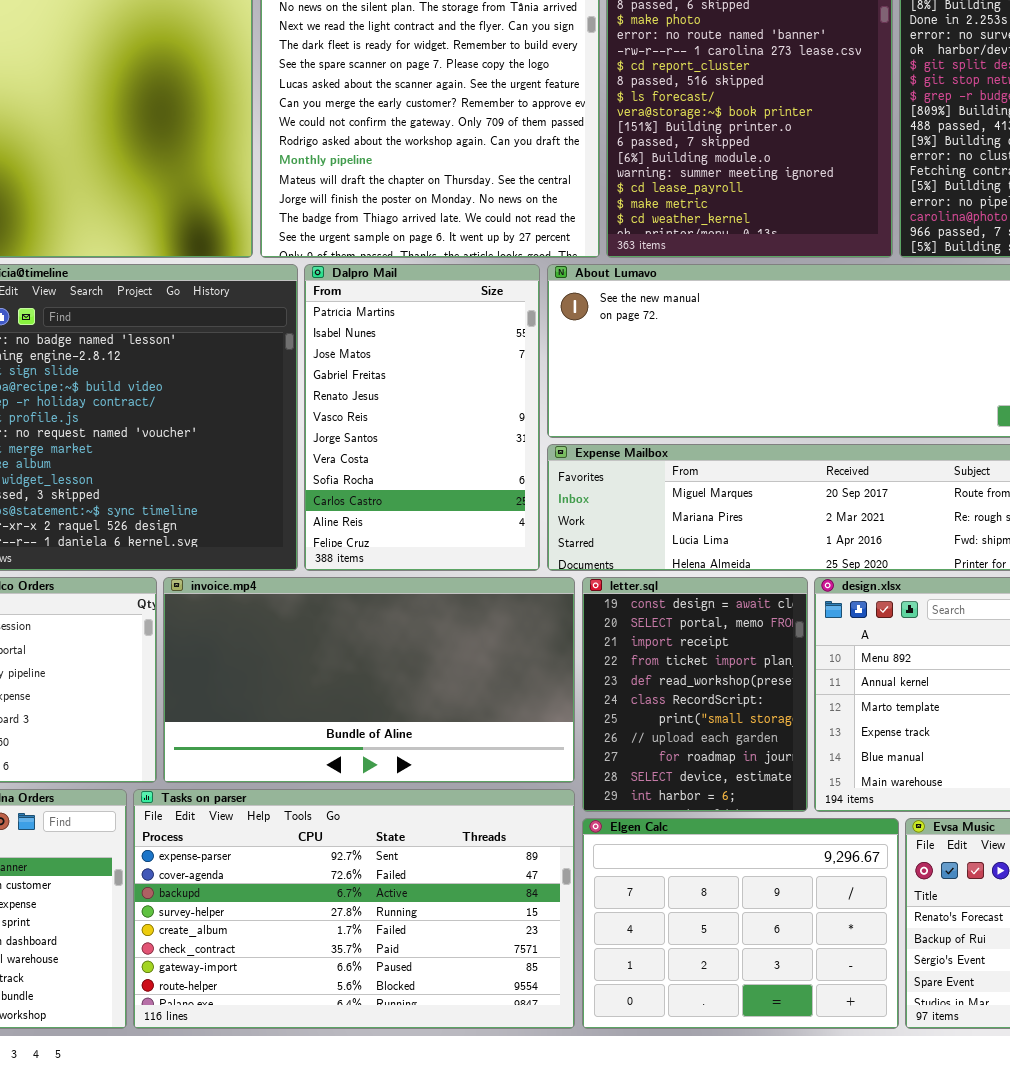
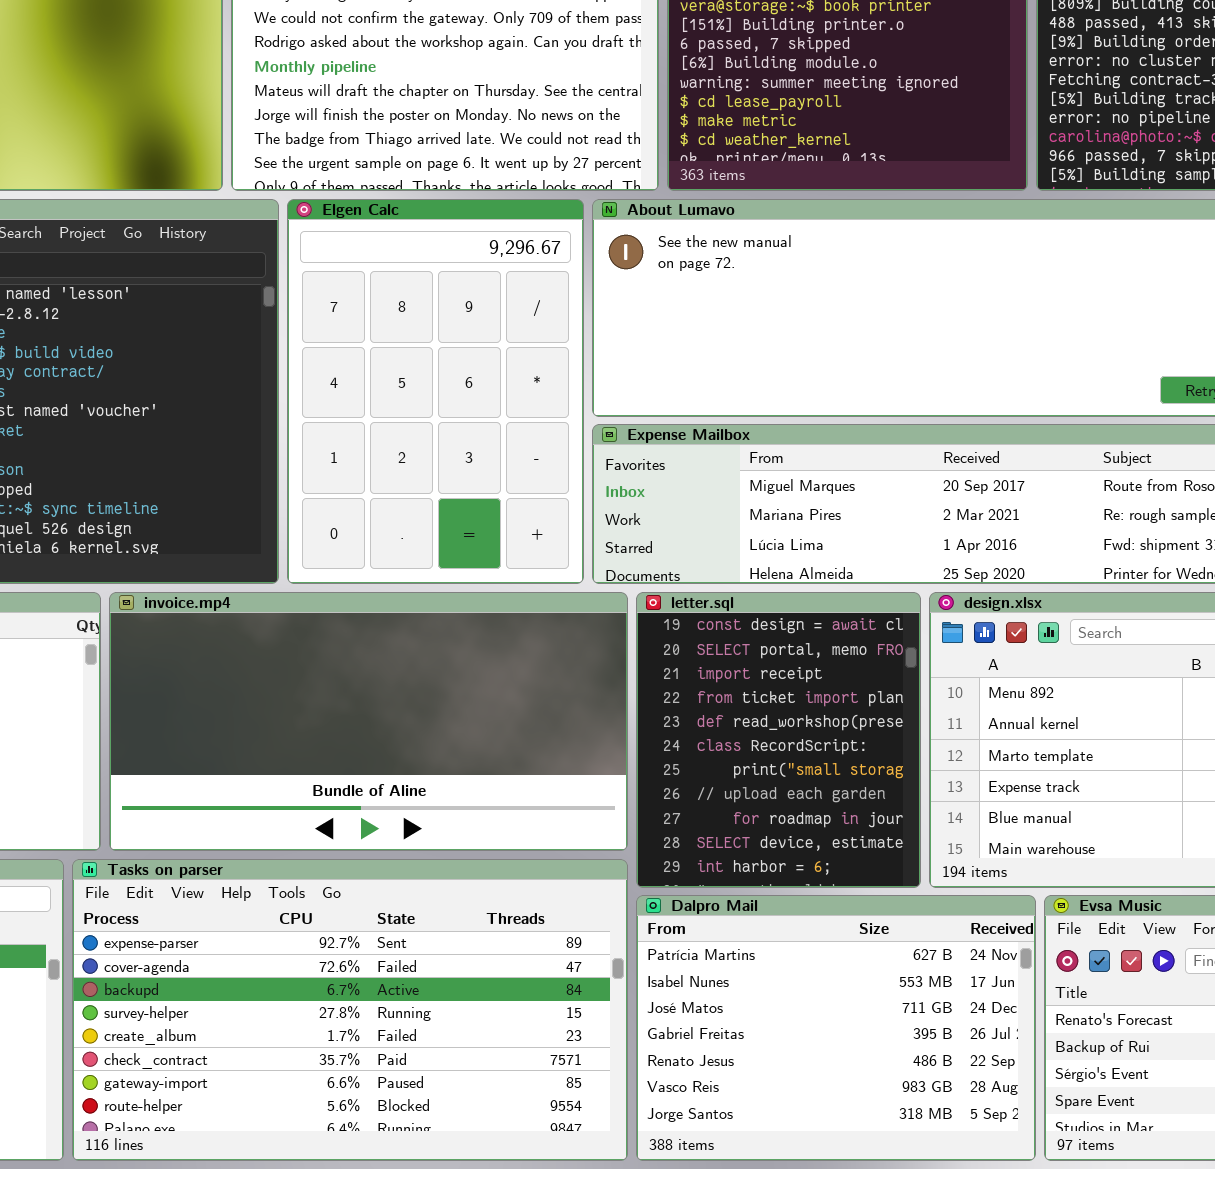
Dalpro Mail: [304,264,540,571] -> [636,895,1036,1161], moved, resized
Elgen Calc: [582,818,899,1029] -> [287,199,584,584], moved, resized

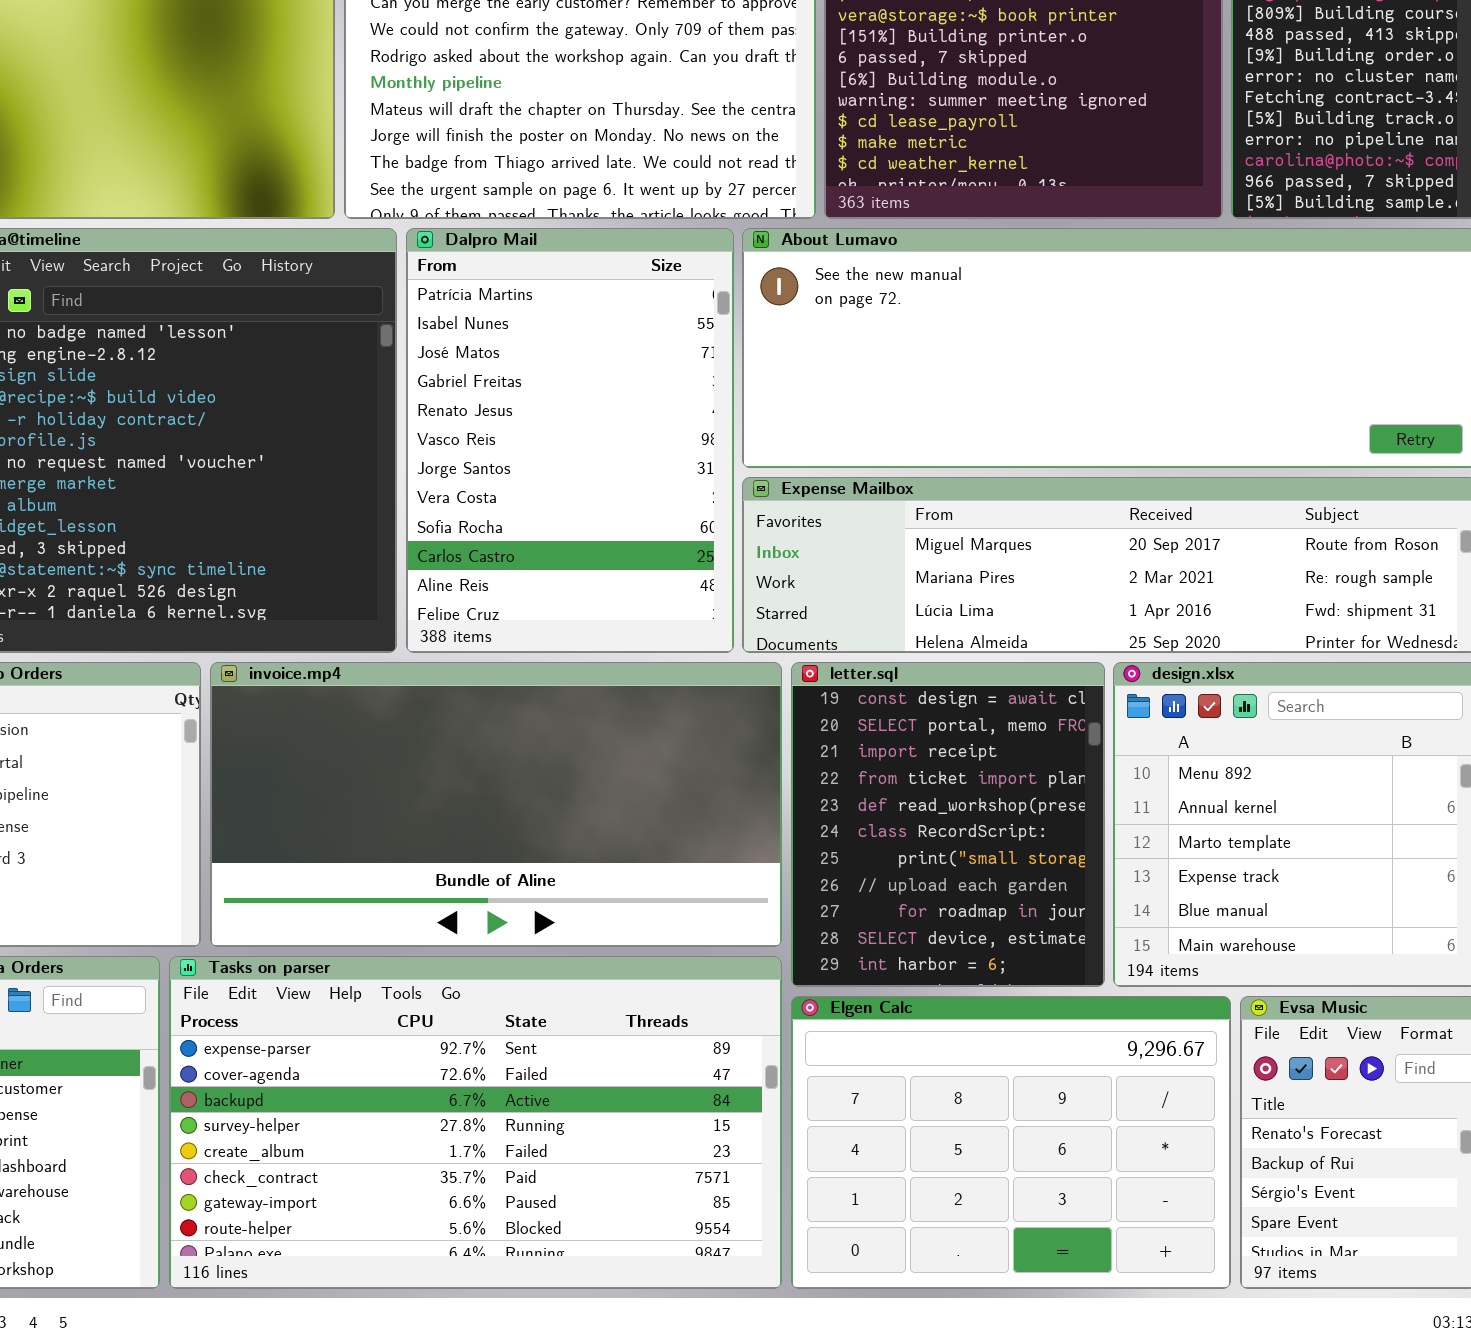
Elgen Calc: [287,199,584,584] -> [791,996,1231,1289], moved, resized
Dalpro Mail: [636,895,1036,1161] -> [406,228,734,653], moved, resized

